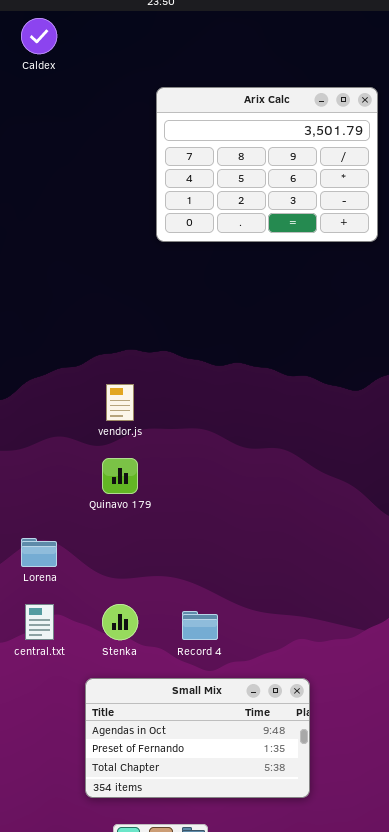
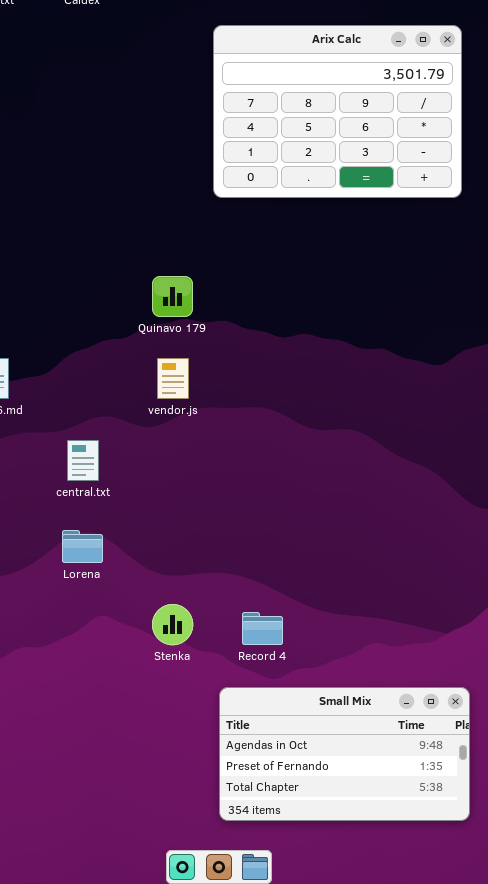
Quinavo 179: [102,458,138,494] -> [152,276,193,317], moved
central.txt: [25,604,54,640] -> [67,440,99,481], moved
Small Mix: [85,678,310,798] -> [219,687,470,821], moved

